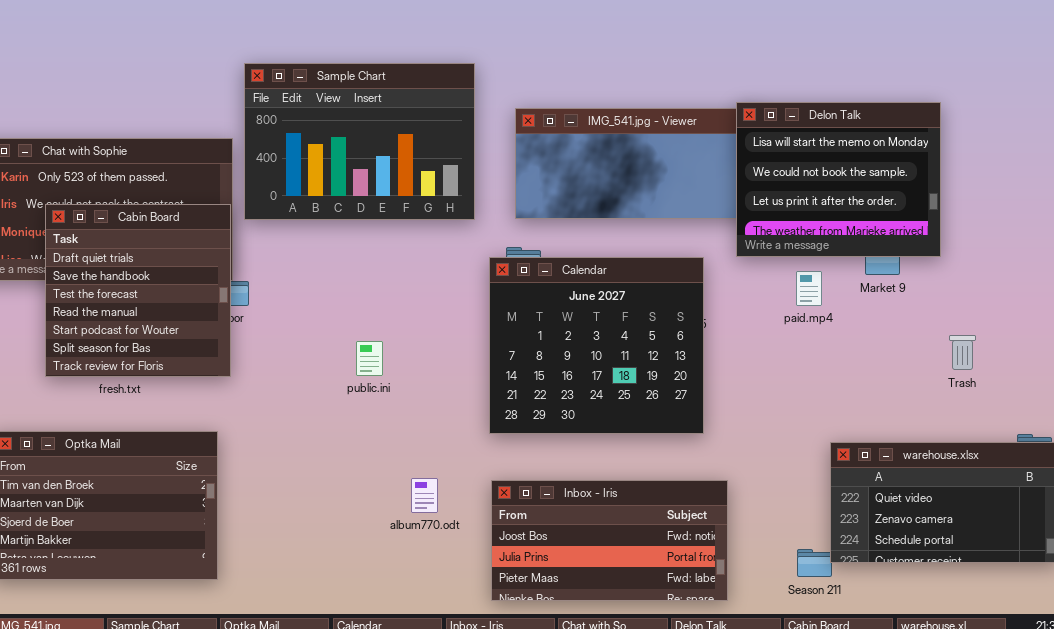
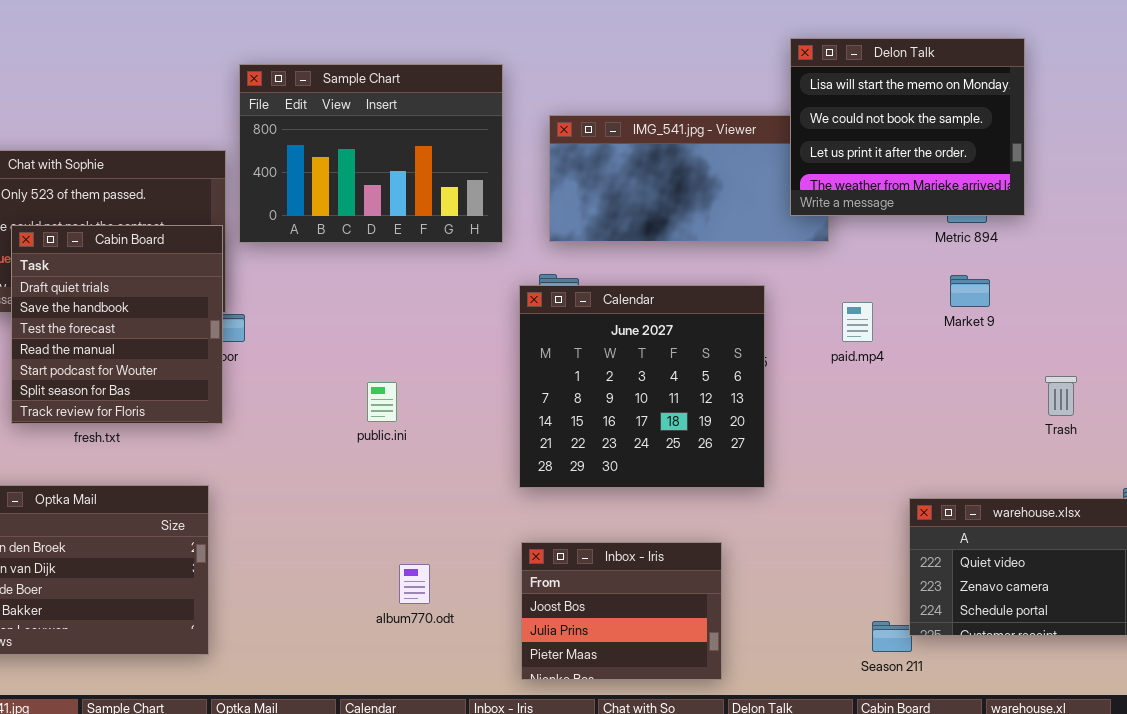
Delon Talk: [736,102,941,257] -> [790,38,1025,216], moved
paid.mp4: [796,271,822,306] -> [842,302,873,342], moved
album770.odt: [411,478,438,513] -> [399,564,430,604], moved
Inbox - Iris: [491,480,728,601] -> [521,542,722,680], resized

